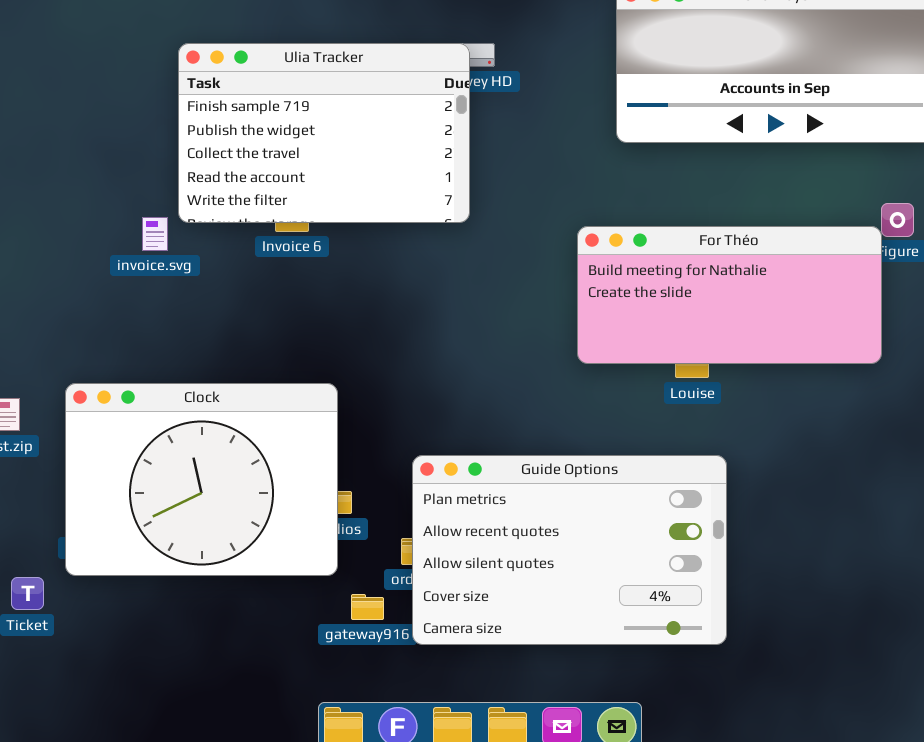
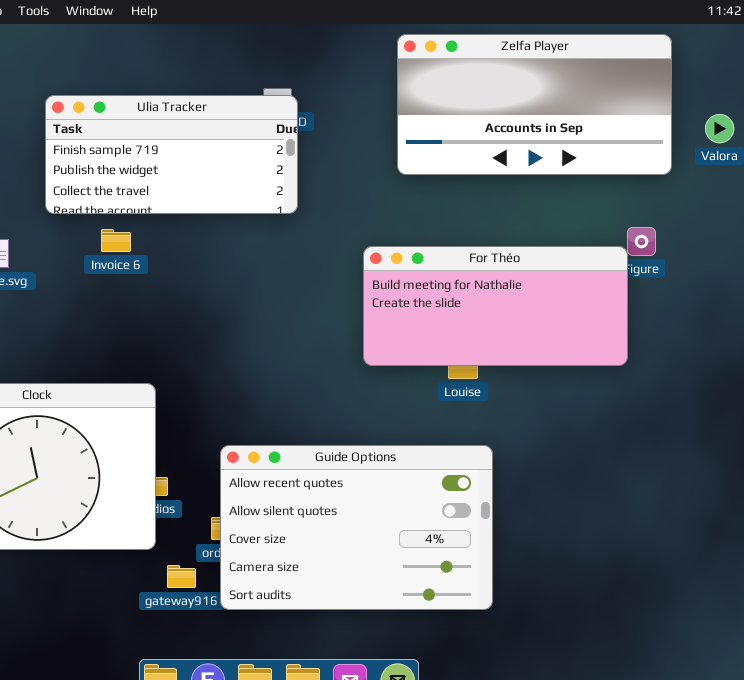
Ulia Tracker: [178,43,470,223] -> [45,95,298,214], moved, resized
Guide Options: [412,455,727,645] -> [220,445,493,610], scrolled down 1 row

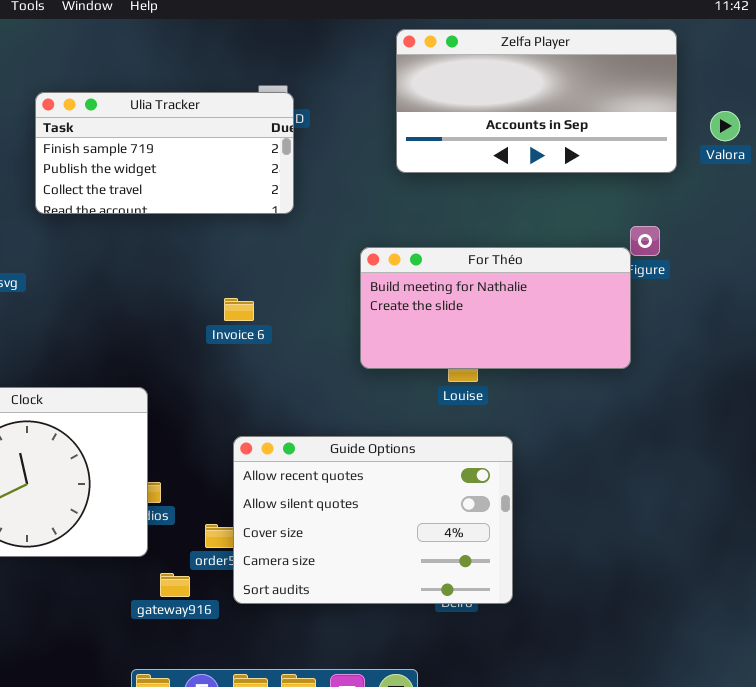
Invoice 6: [101,229,131,252] -> [224,298,254,321], moved
Guide Options: [220,445,493,610] -> [233,436,513,604], moved

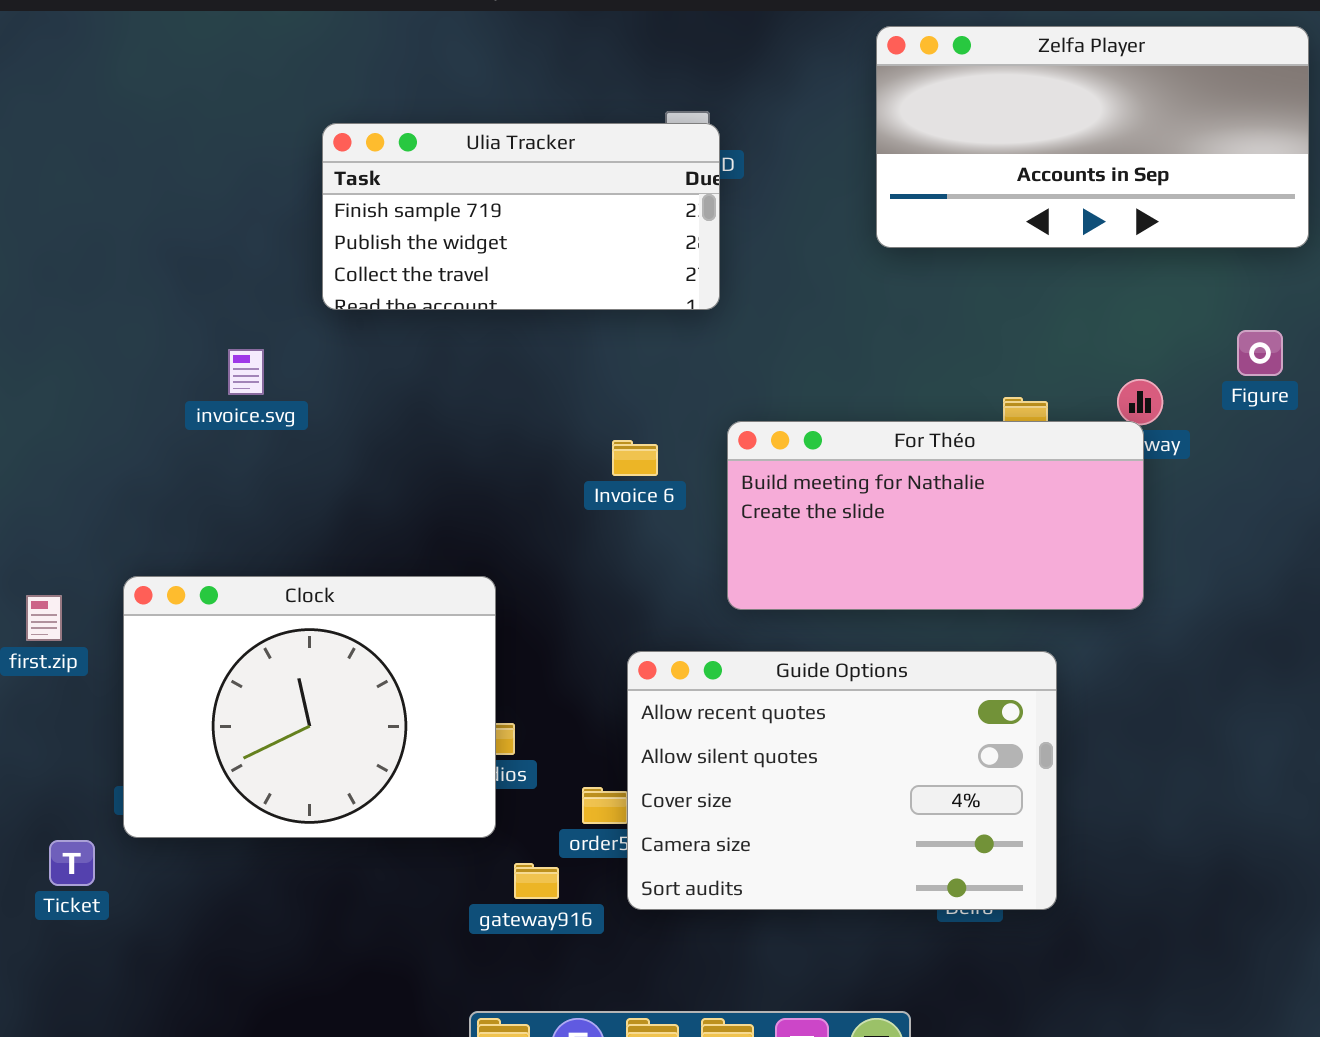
For Théo: [360,247,631,369] -> [727,421,1144,610], moved

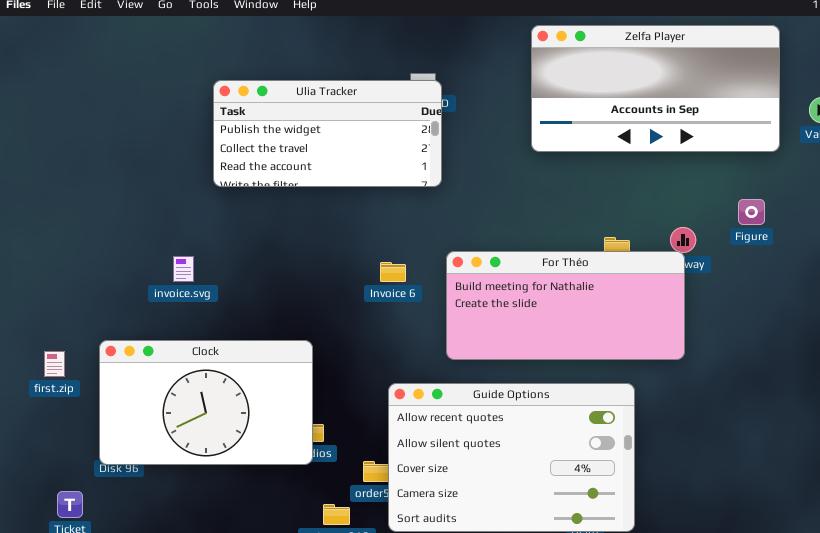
Ulia Tracker: [322,123,720,310] -> [213,80,442,187], scrolled down 1 row
invoice.svg: [228,349,264,395] -> [173,256,194,282], moved
Clock: [123,576,496,838] -> [99,340,313,465], resized

